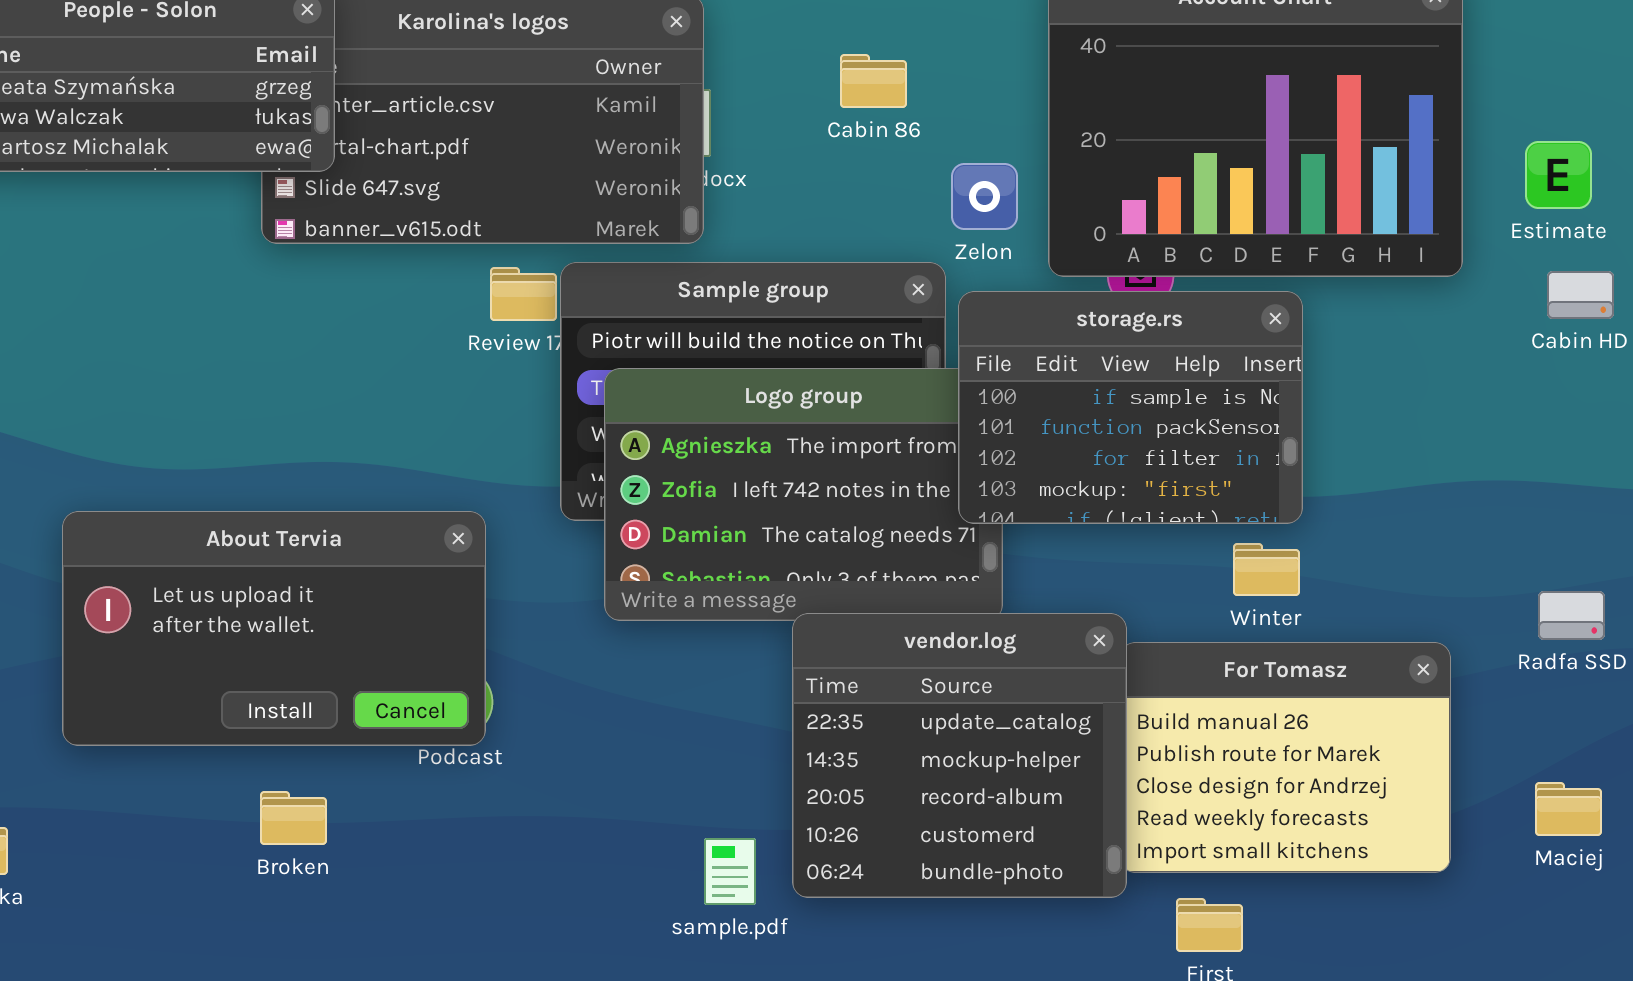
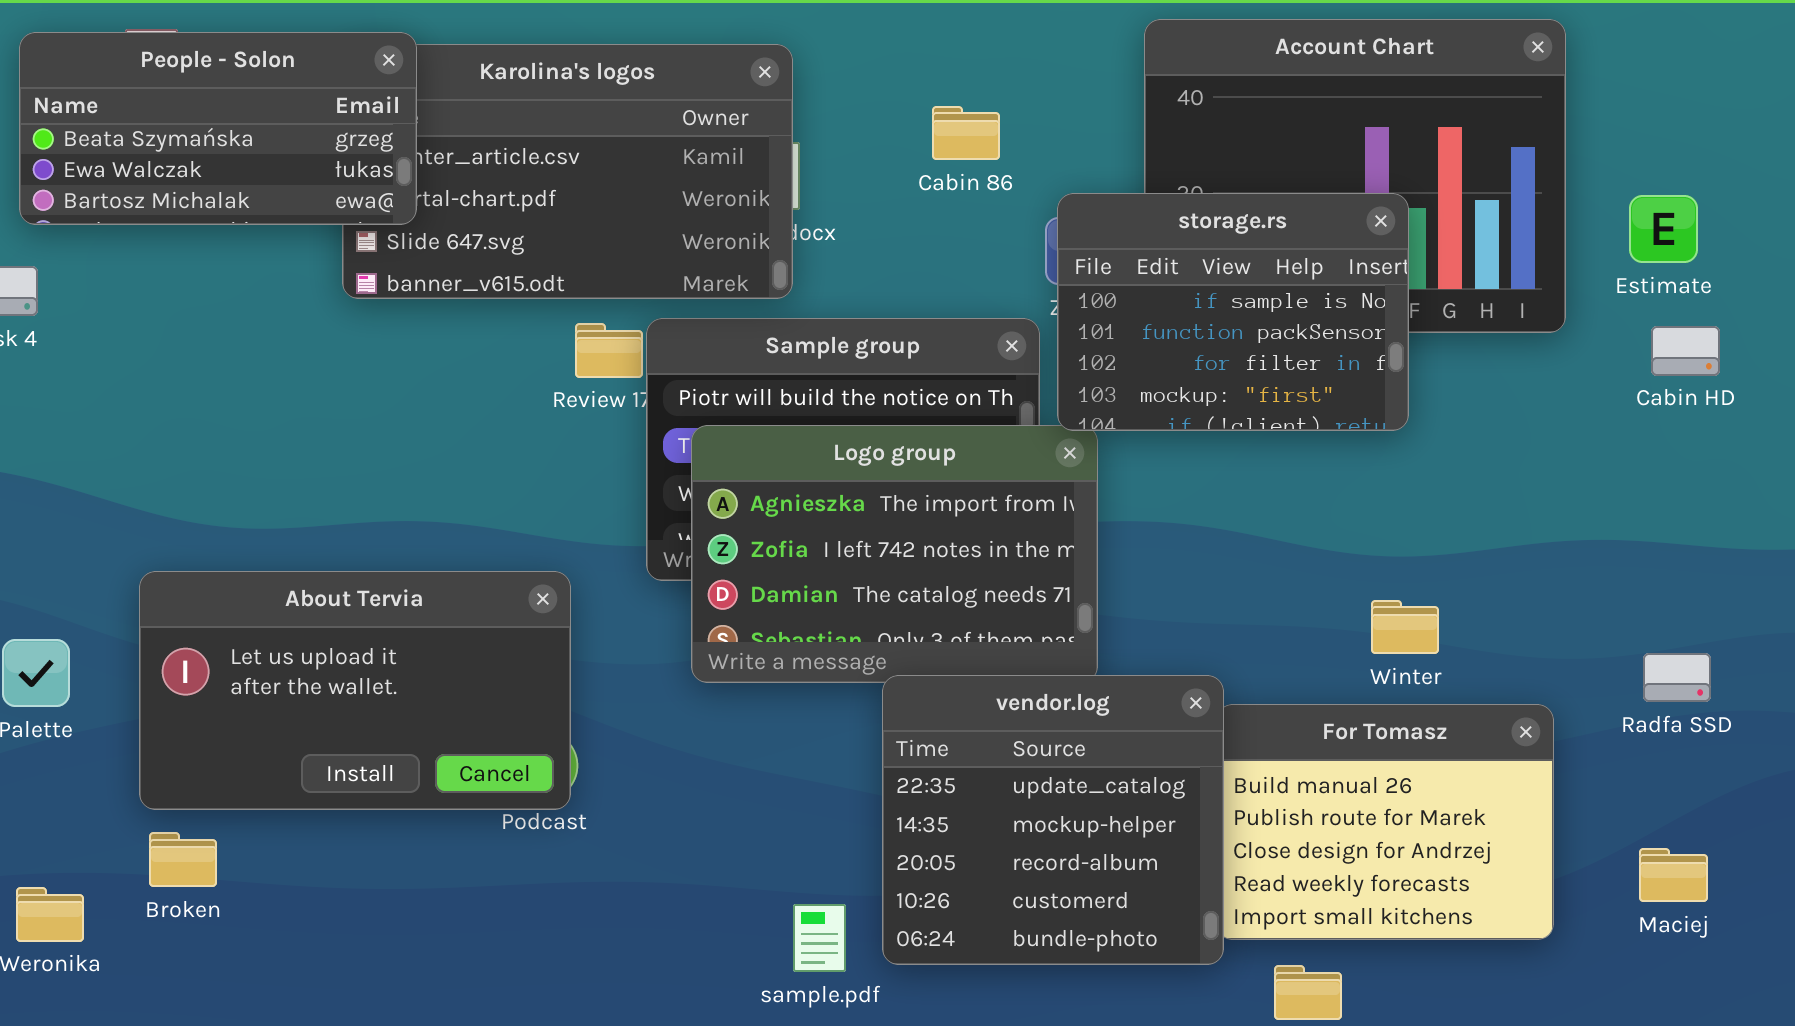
storage.rs: [958,291,1303,524] -> [1057,193,1409,431], moved
Winter: [1233,543,1300,596] -> [1371,600,1439,654], moved
Broken: [260,791,327,845] -> [149,832,217,887], moved

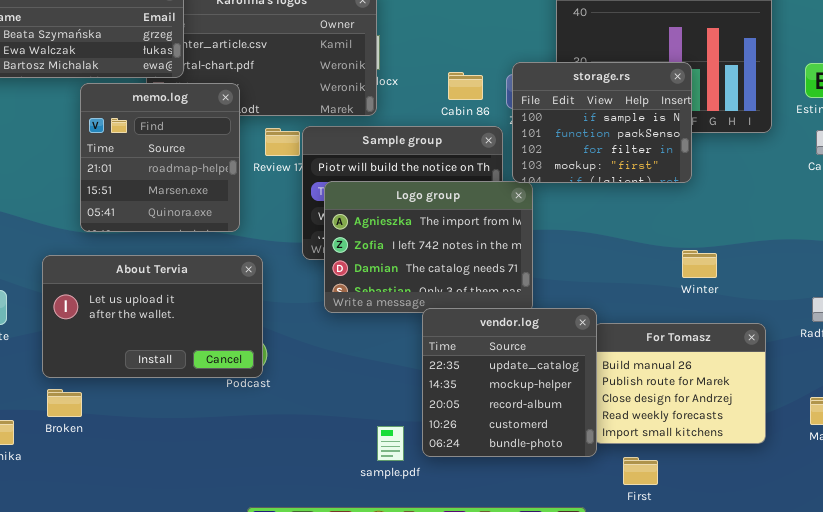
Cabin 86: [932,106,1000,160] -> [448,72,483,100], moved
memo.log: none -> [80,83,240,232], opened
Winter: [1371,600,1439,654] -> [682,250,717,278], moved

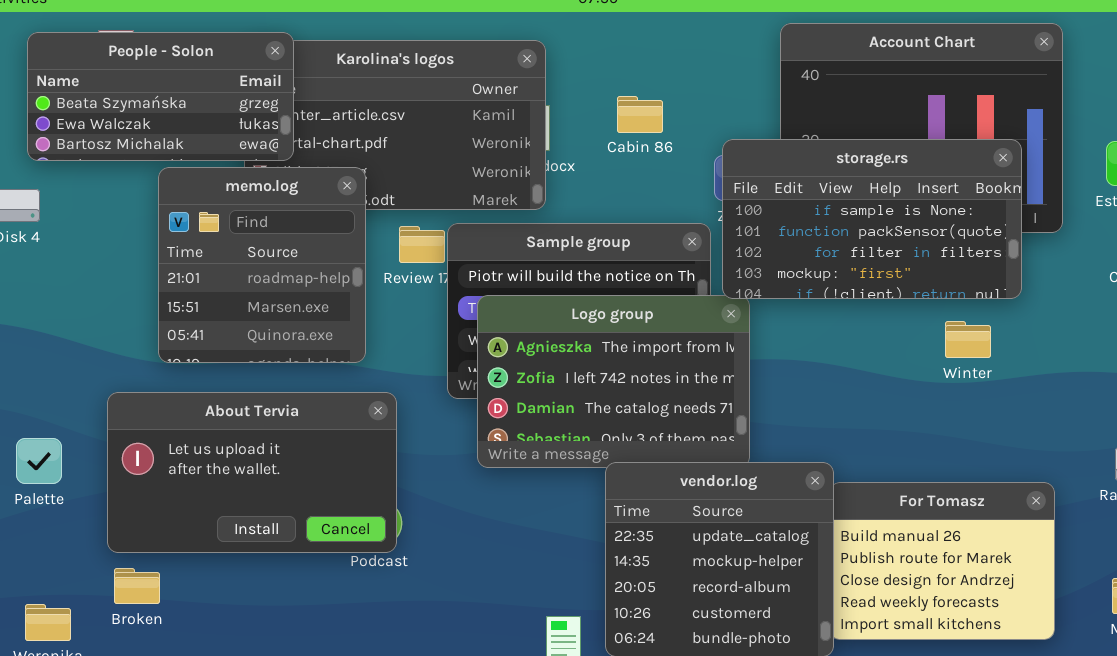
storage.rs: [512,62,692,183] -> [722,139,1022,299], resized
Cabin 86: [448,72,483,100] -> [617,96,663,133], moved
Winter: [682,250,717,278] -> [945,321,991,358], moved

